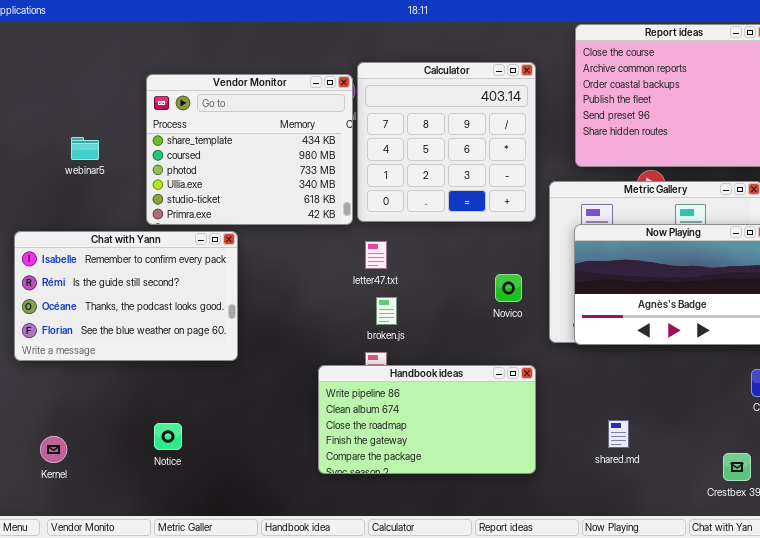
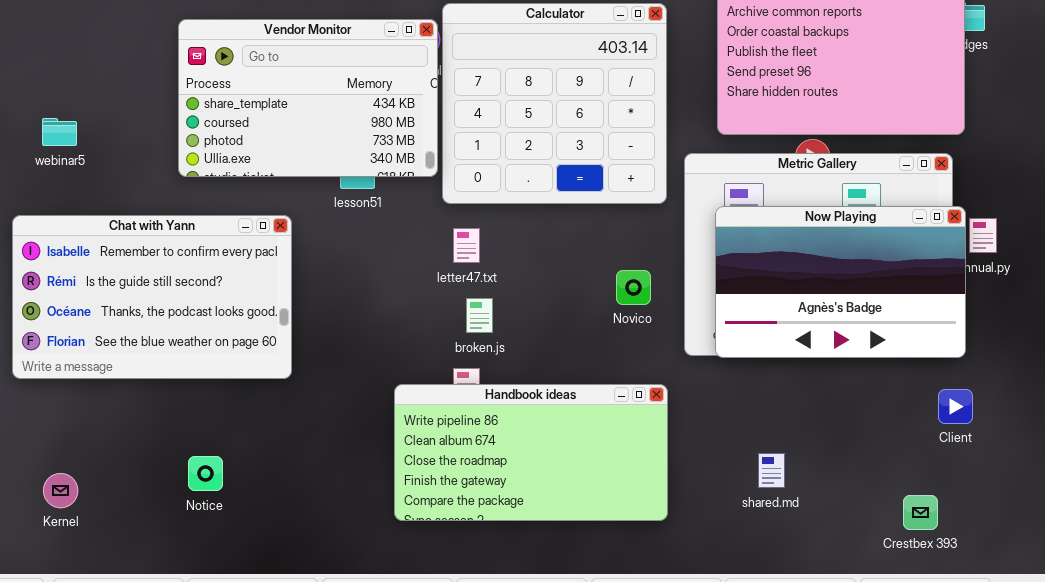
Vendor Monitor: [146,74,353,225] -> [178,19,438,177], resized
webinar5: [71,137,99,160] -> [42,118,77,146], moved

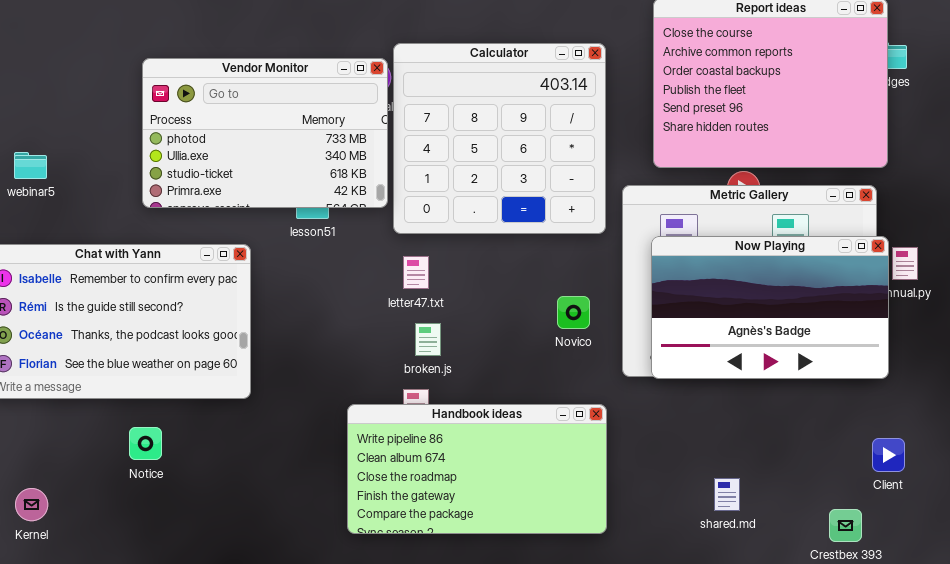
Vendor Monitor: [178,19,438,177] -> [142,58,388,208], scrolled down 2 rows
Client: [938,389,973,424] -> [872,438,905,472], moved
shared.md: [758,453,785,488] -> [714,478,740,511], moved
Notice: [188,456,223,491] -> [129,427,162,460], moved

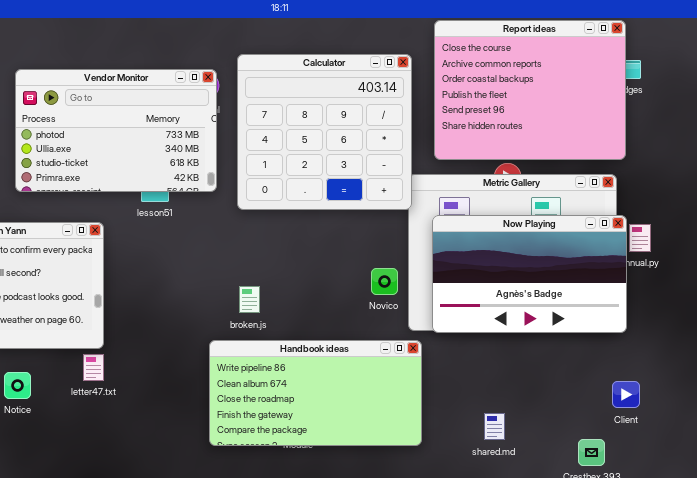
Calculator: [393,43,606,234] -> [237,54,412,210], moved
letter47.txt: [403,256,429,289] -> [83,354,104,381], moved
Novico: [557,296,590,329] -> [371,268,398,295], moved
Handbook ideas: [347,404,607,534] -> [209,340,422,446], moved

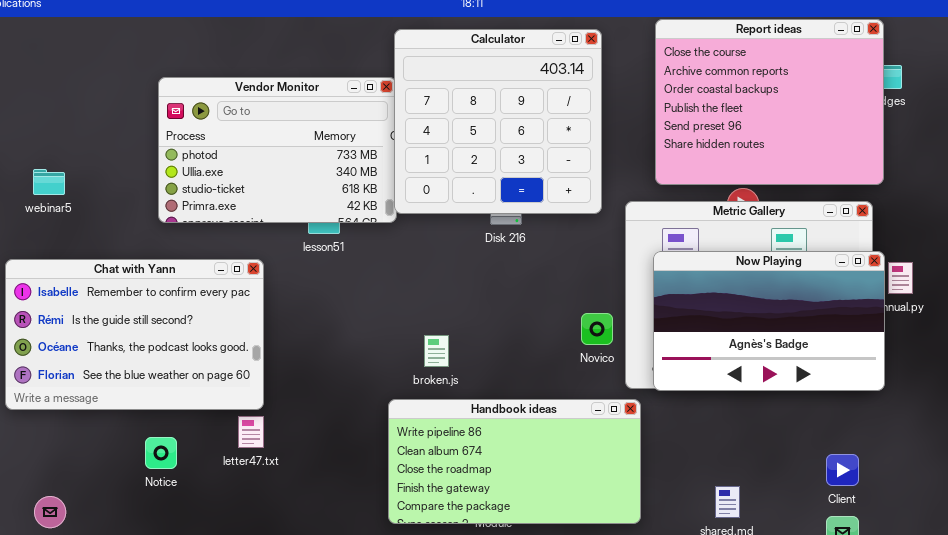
Calculator: [237,54,412,210] -> [394,29,602,214], moved
Client: [612,381,640,408] -> [826,454,859,486], moved

